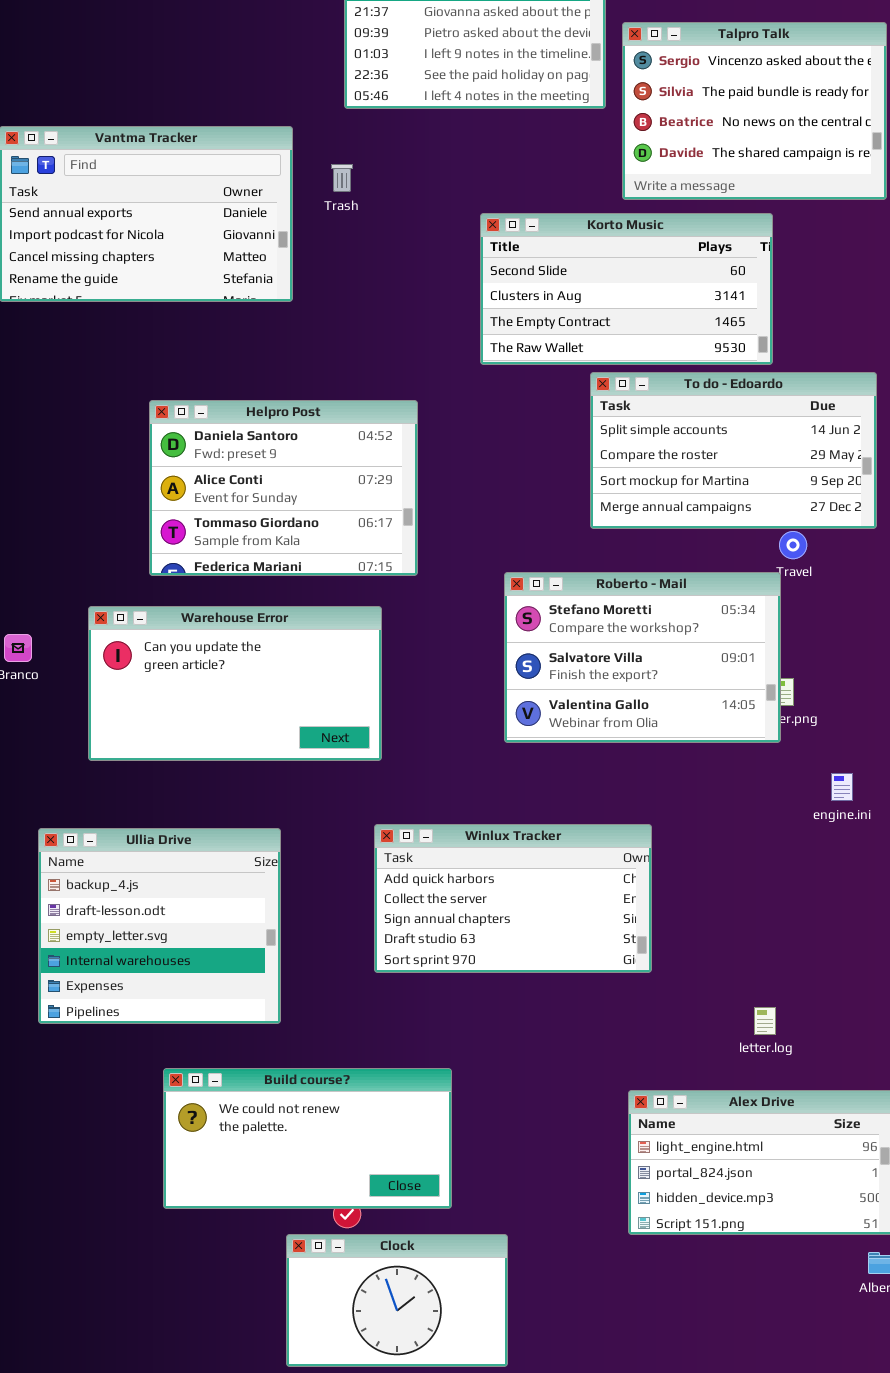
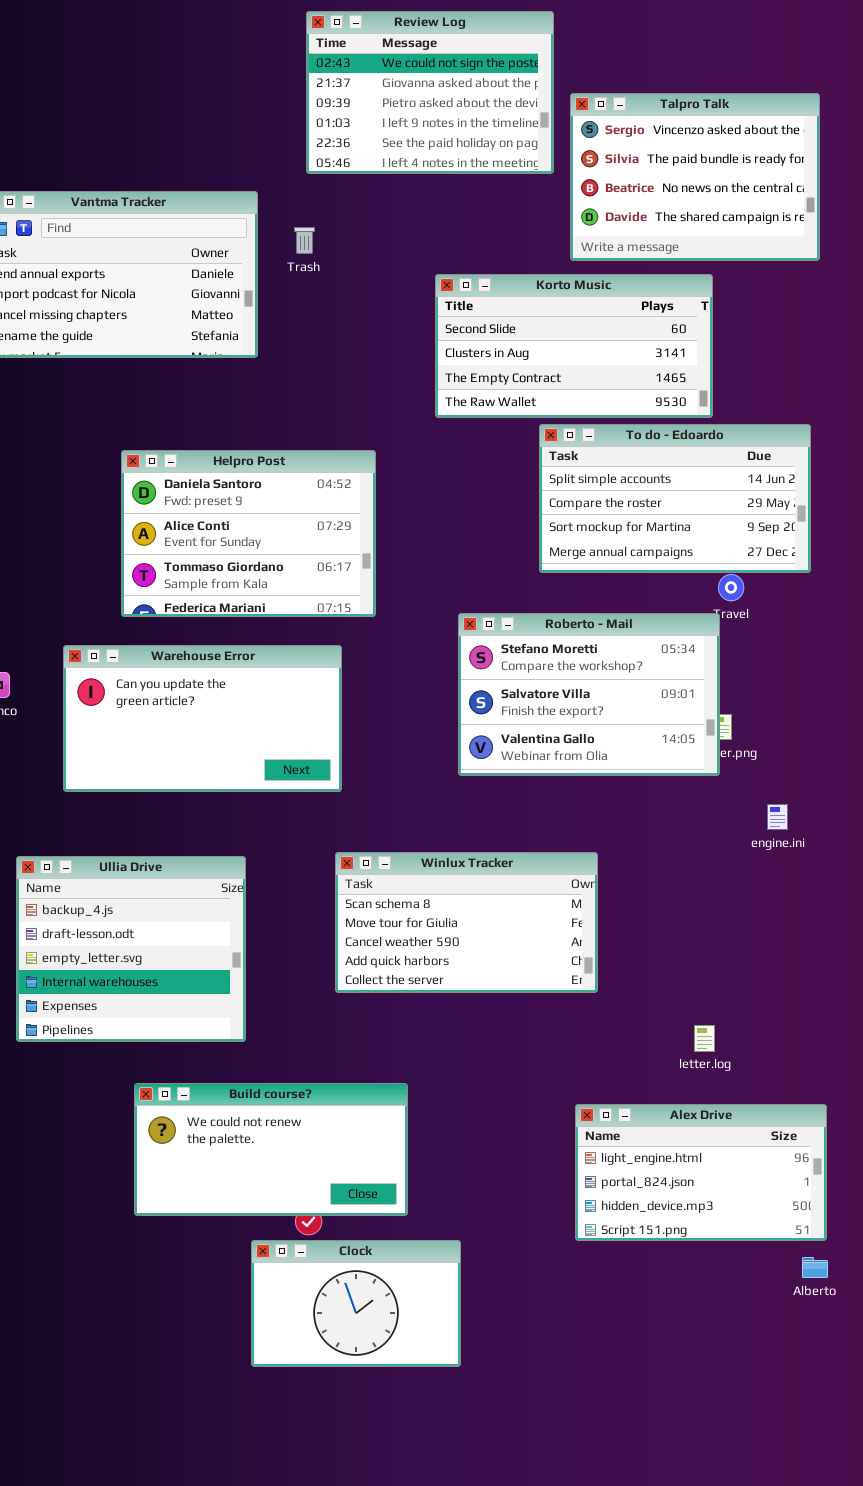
Winlux Tracker: [374,824,652,973] -> [335,852,598,993], scrolled up 3 rows

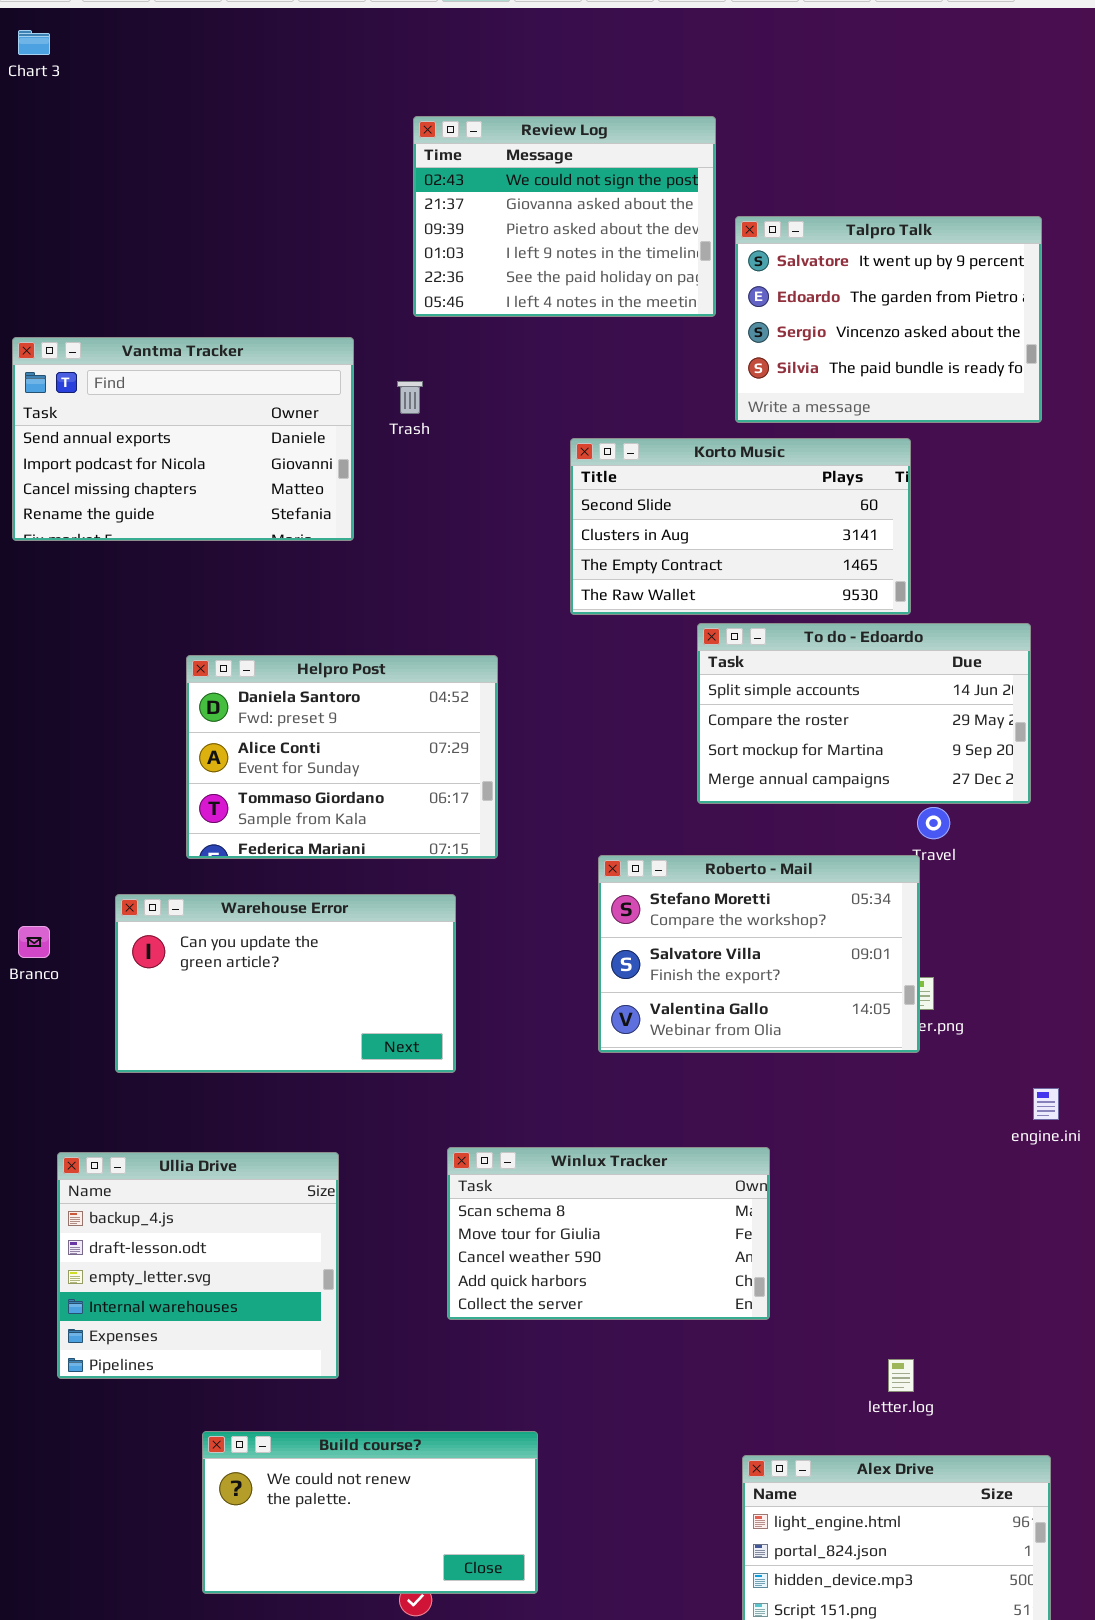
Talpro Talk: [570,93,820,261] -> [735,216,1042,423], scrolled up 2 rows
engine.ini: [767,804,788,830] -> [1033,1088,1059,1120], moved

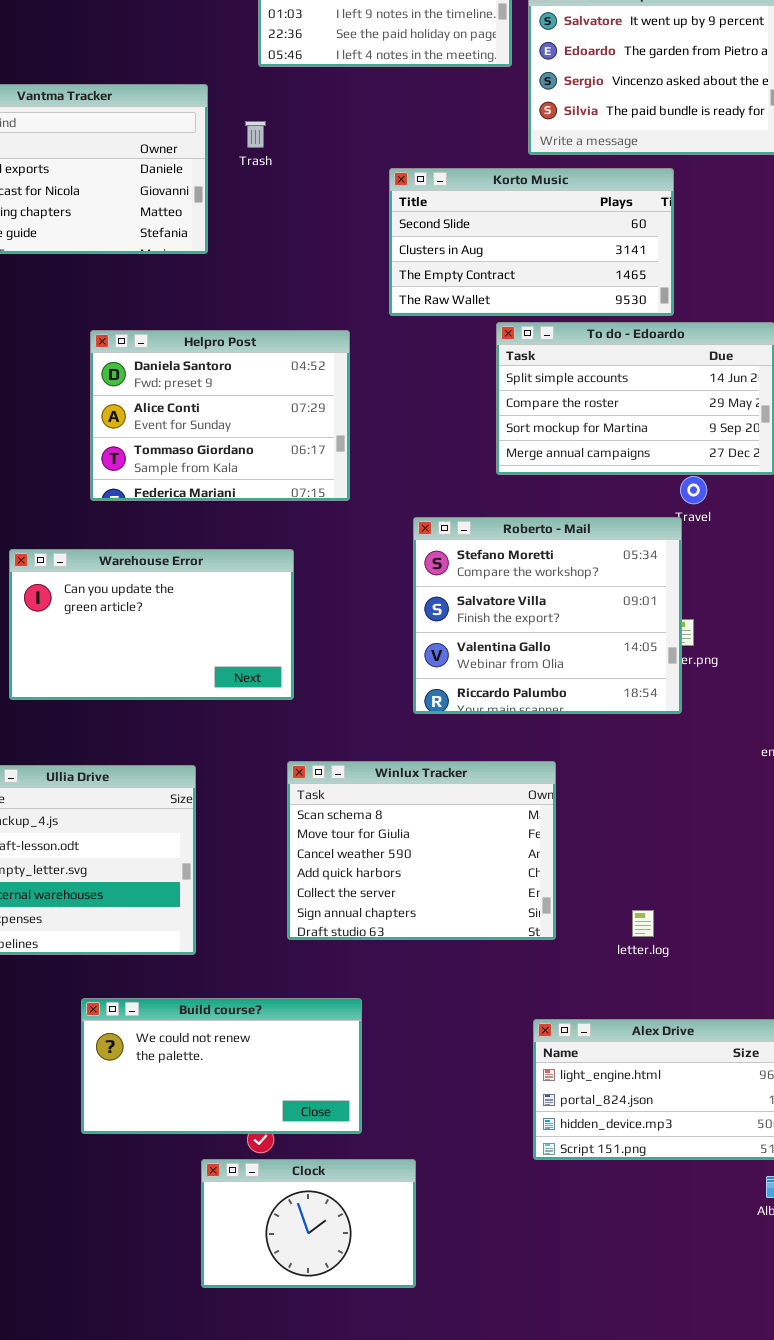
Helpro Post: [186,655,498,859] -> [90,330,350,501], moved
Roberto - Mail: [598,855,920,1053] -> [413,517,682,714], resized
Winlux Tracker: [447,1147,770,1320] -> [287,761,556,940], resized
letter.log: [888,1359,914,1392] -> [632,910,654,937], moved

